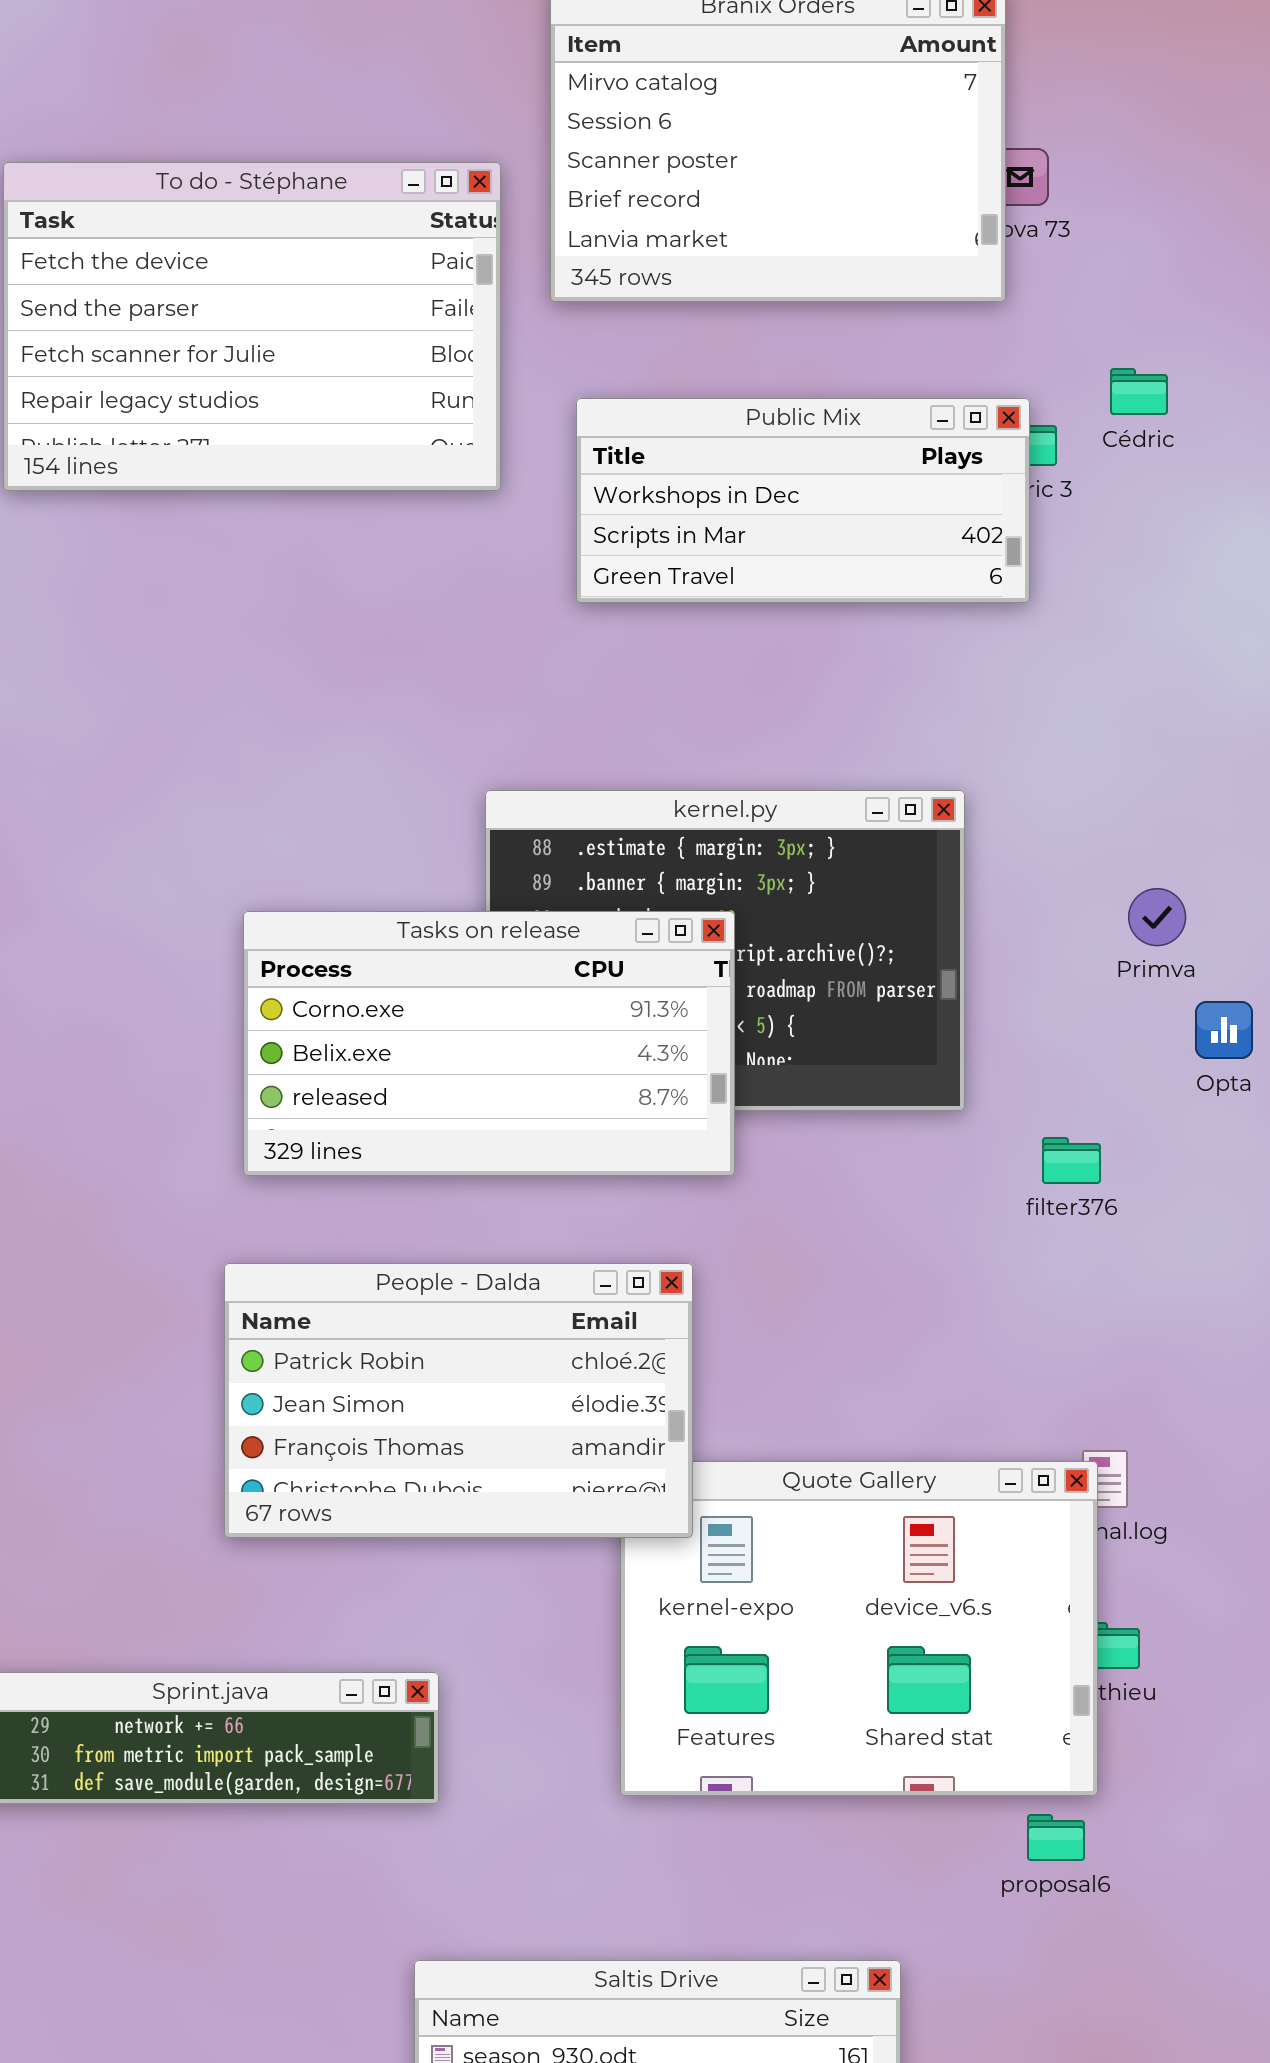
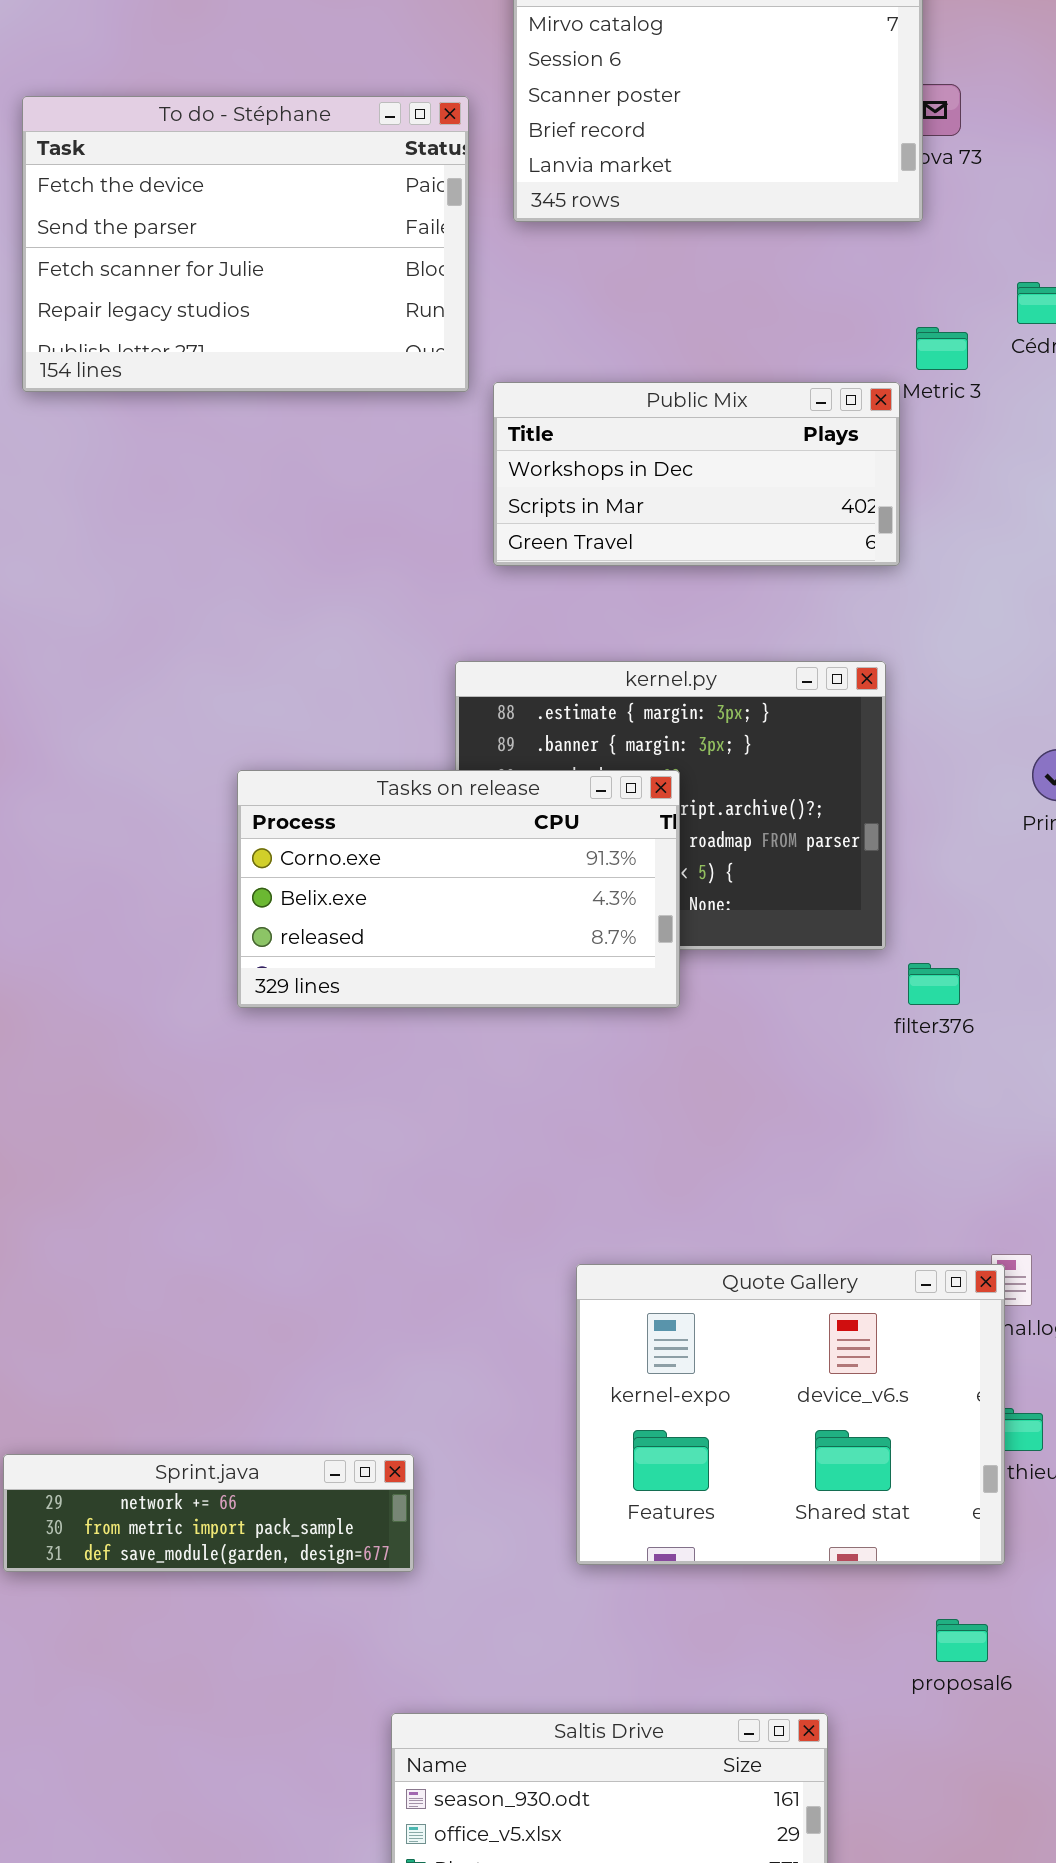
Public Mix: [576,398,1030,603] -> [493,382,900,566], moved
filter376: [1042,1137,1101,1184] -> [908,963,960,1005], moved
People - Dalda: [224,1263,693,1538] -> none, closed
proposal6: [1027,1814,1085,1861] -> [936,1619,988,1662], moved

